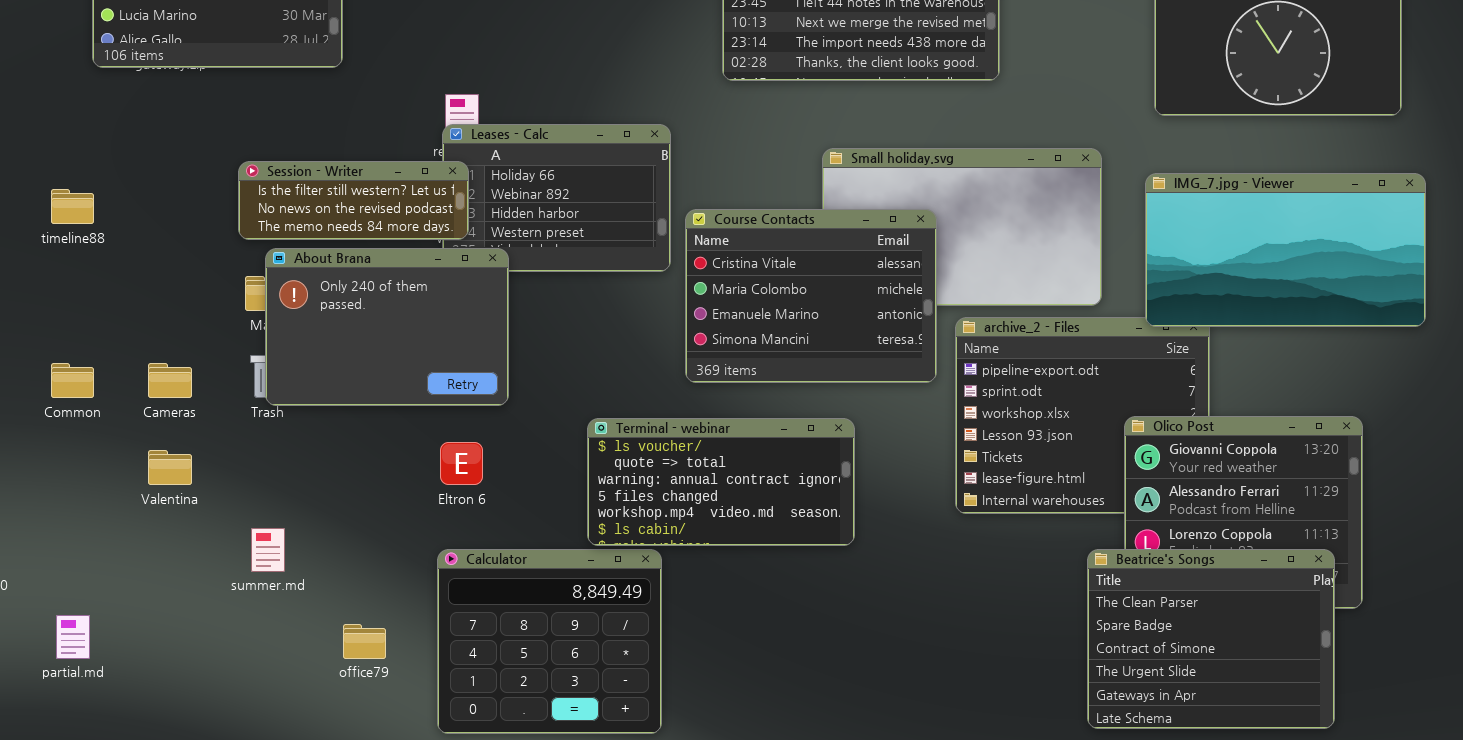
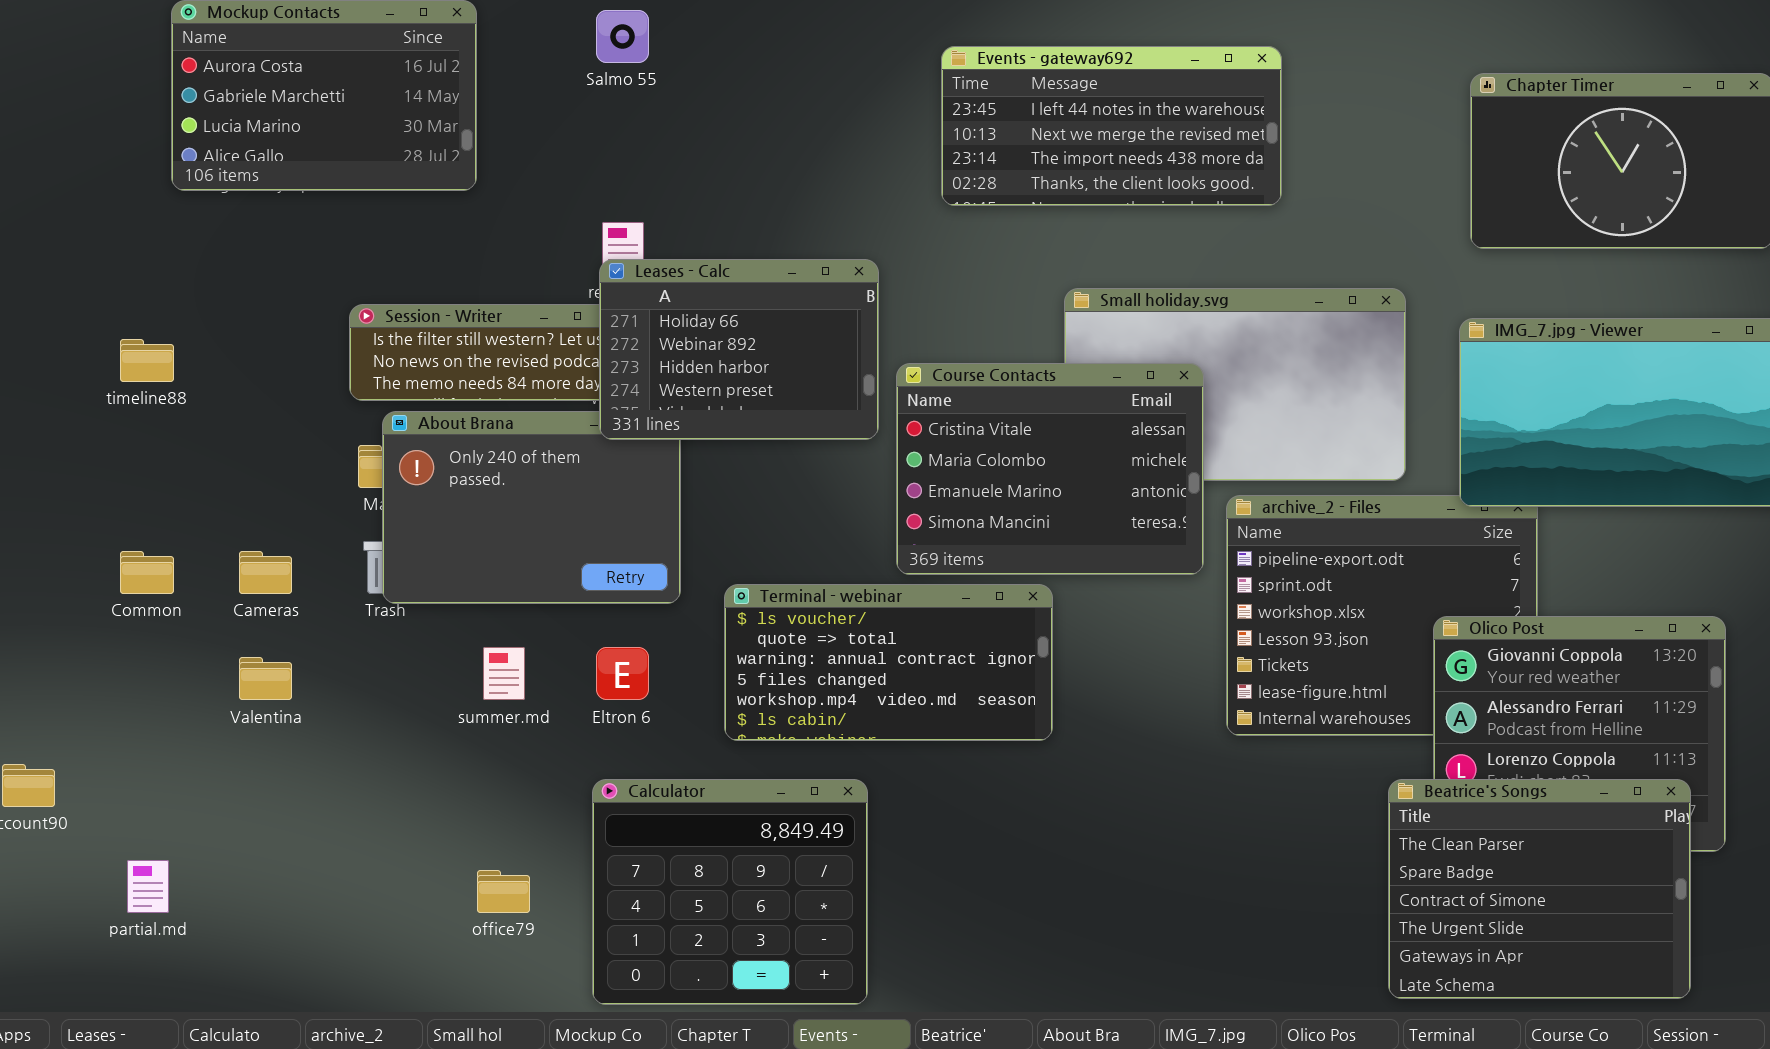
Leases - Calc: [442,124,671,272] -> [599,259,879,440], raised
Terminal - webinar: [587,418,855,546] -> [724,584,1053,741], moved
summer.md: [251,528,285,572] -> [483,647,525,700], moved

